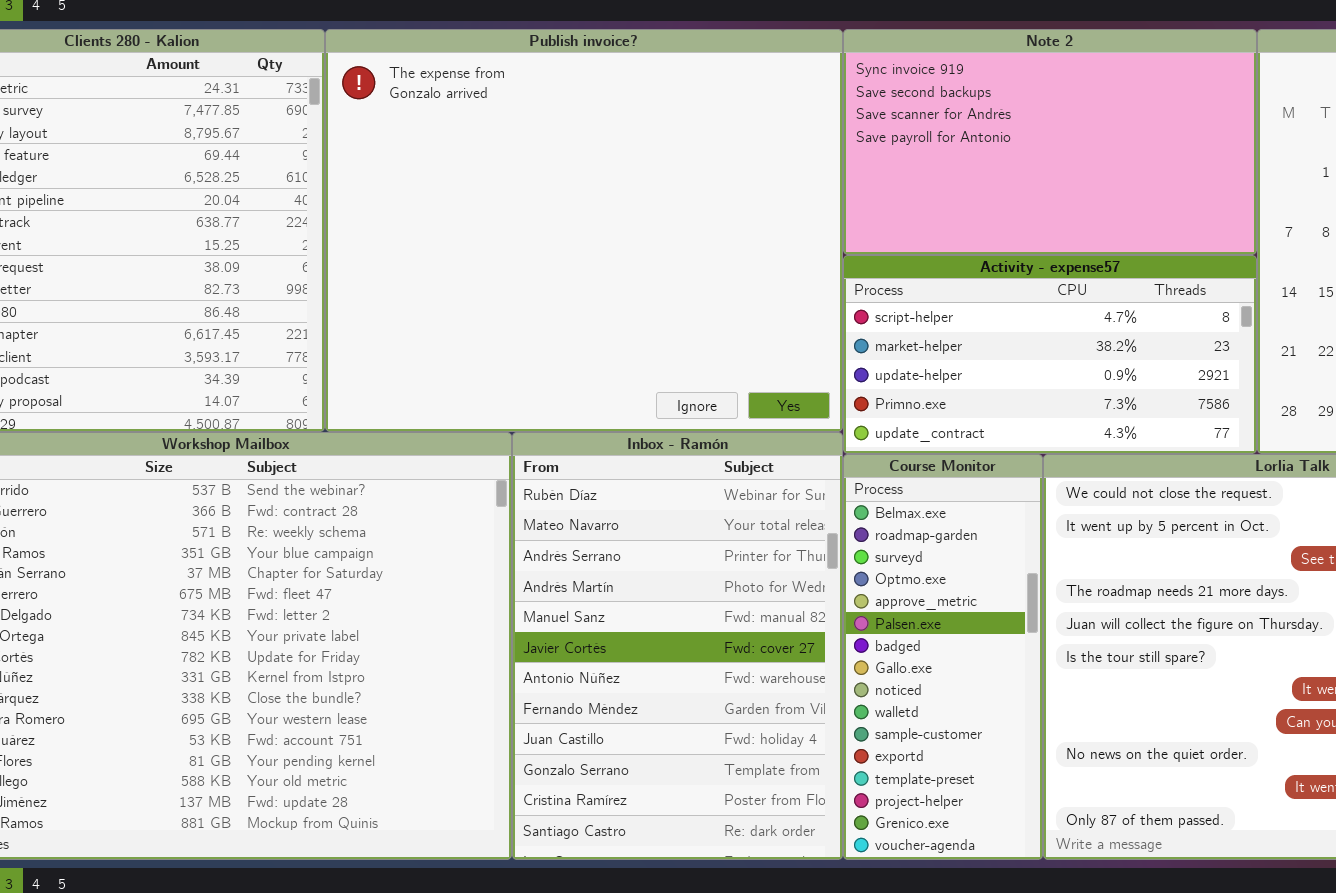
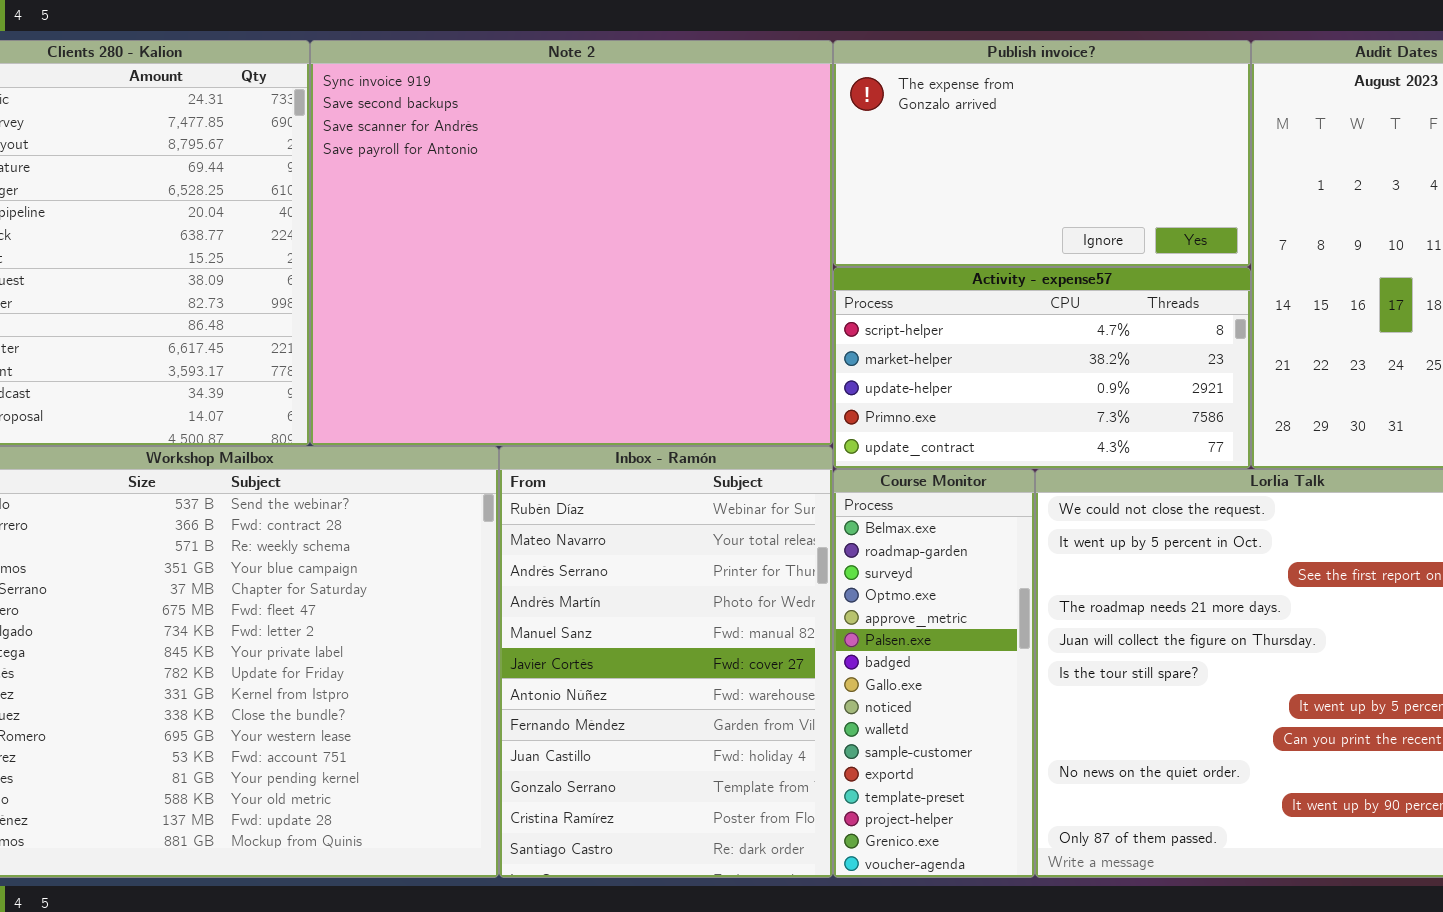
Publish invoice?: [325,29,843,432] -> [833,40,1251,267], moved, resized
Note 2: [843,29,1257,255] -> [310,40,833,446], moved, resized

